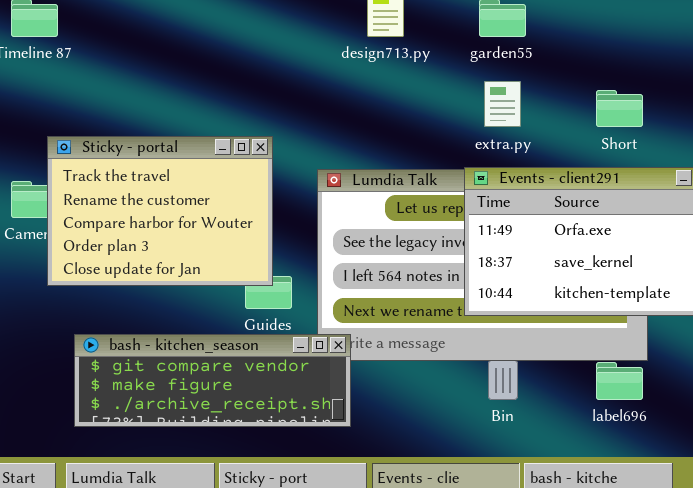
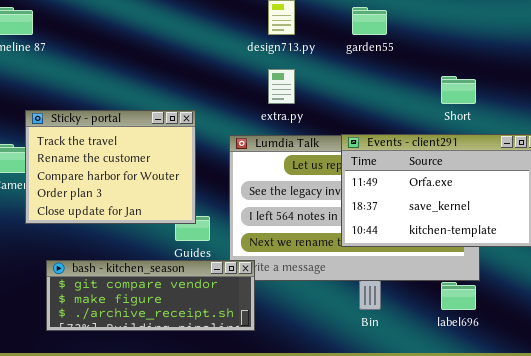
extra.py: [484,81,521,127] -> [268,69,295,104], moved

